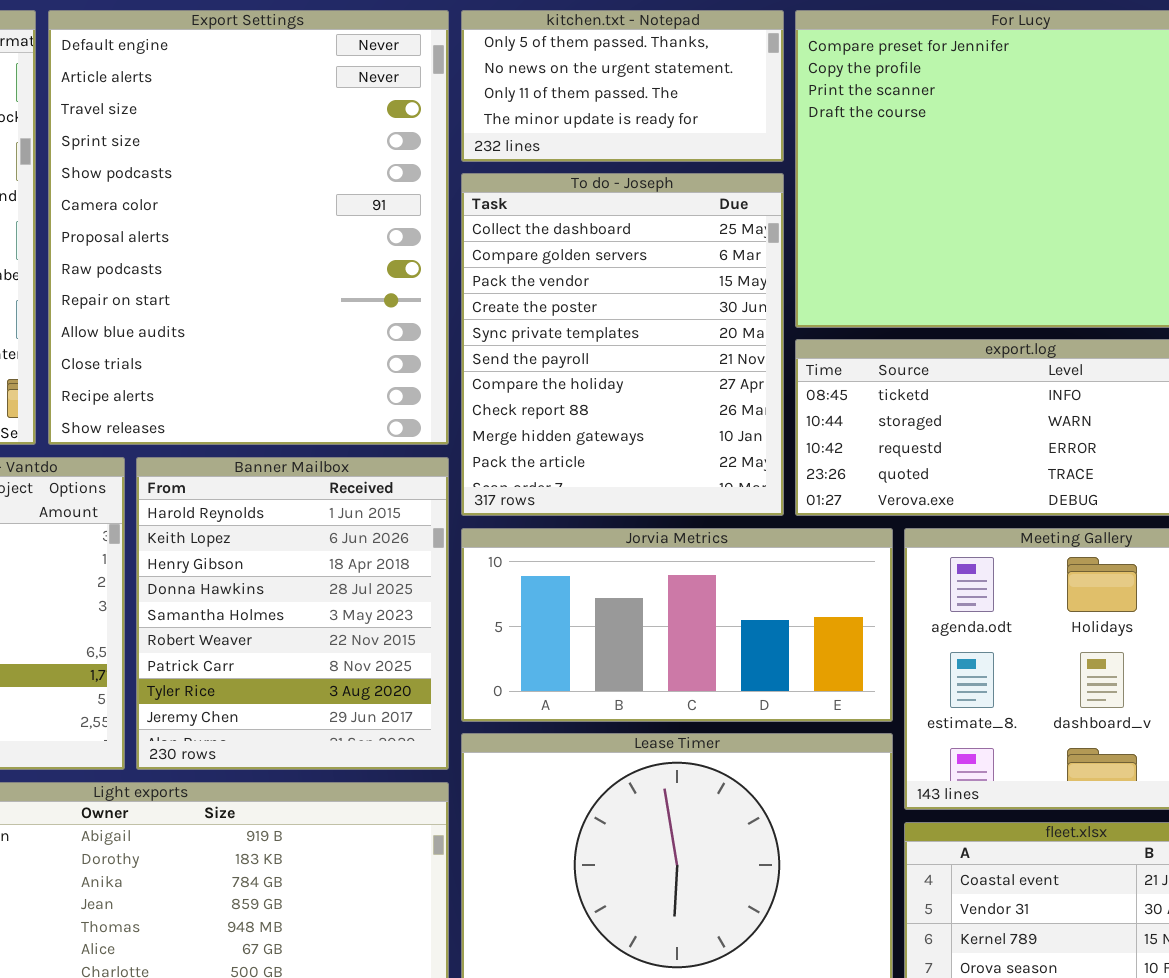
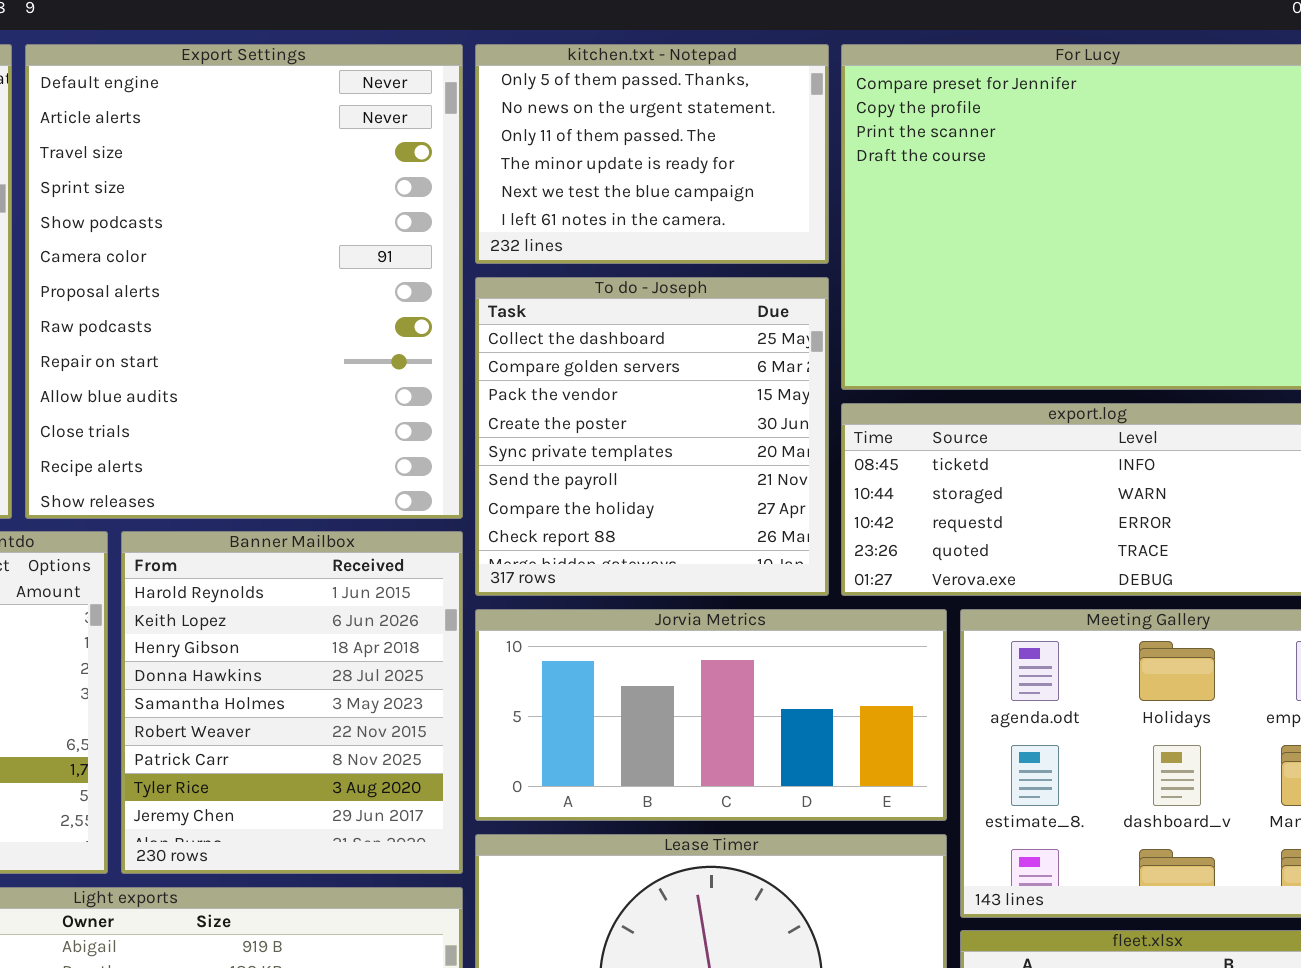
kitchen.txt - Notepad: [461,10,784,162] -> [475,44,829,264], resized
To do - Joseph: [461,173,784,516] -> [475,277,829,596], resized

